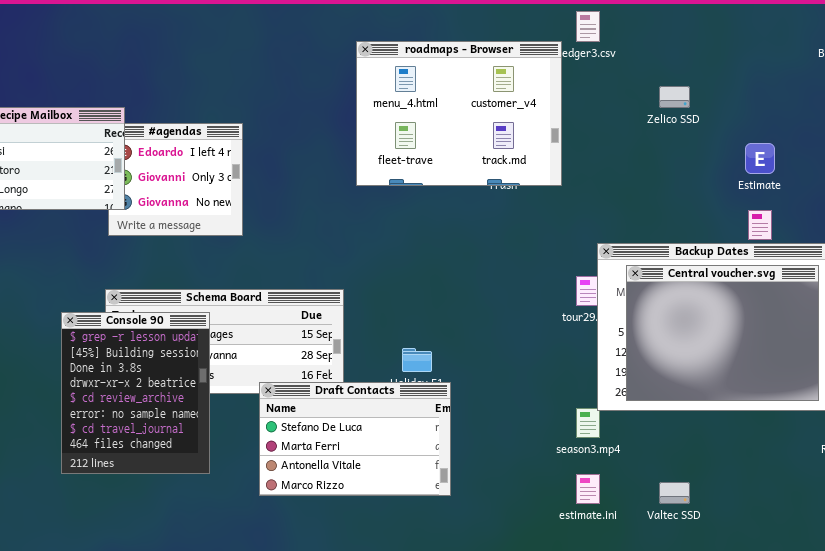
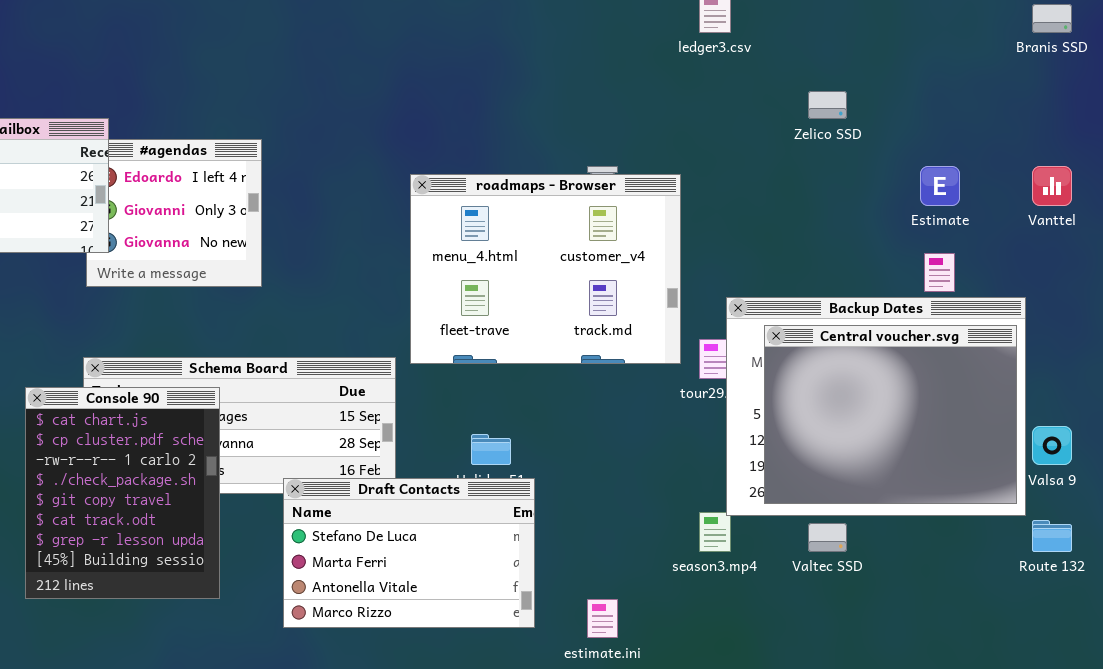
roadmaps - Browser: [356,41,562,186] -> [410,174,681,364], moved
Console 90: [61,312,210,474] -> [25,387,220,599], scrolled up 6 rows
estimate.ini: [576,474,600,504] -> [587,599,618,638], moved
Valtec SSD: [659,482,690,504] -> [808,523,847,552], moved

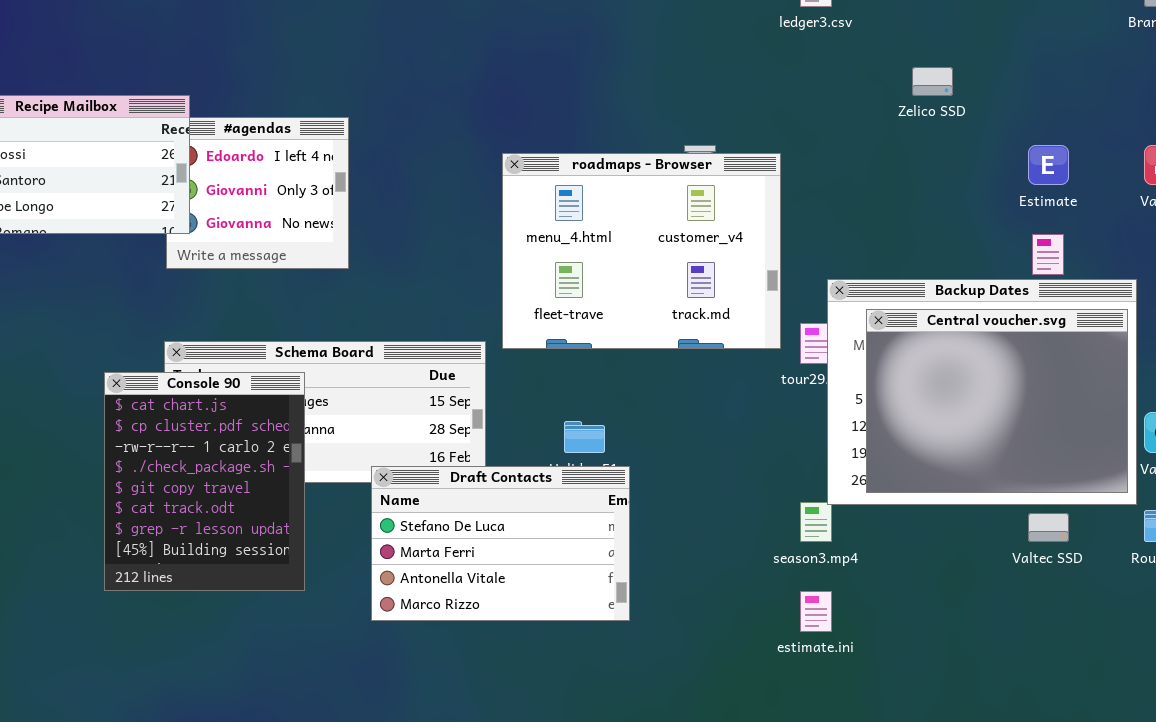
Valtec SSD: [808,523,847,552] -> [1028,513,1069,542], moved
estimate.ini: [587,599,618,638] -> [800,591,832,632], moved

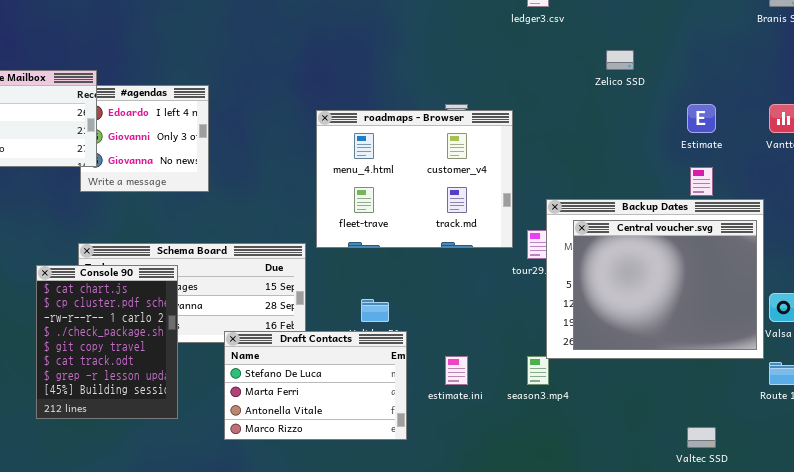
Valtec SSD: [1028,513,1069,542] -> [687,427,716,448], moved
estimate.ini: [800,591,832,632] -> [445,356,468,385], moved

